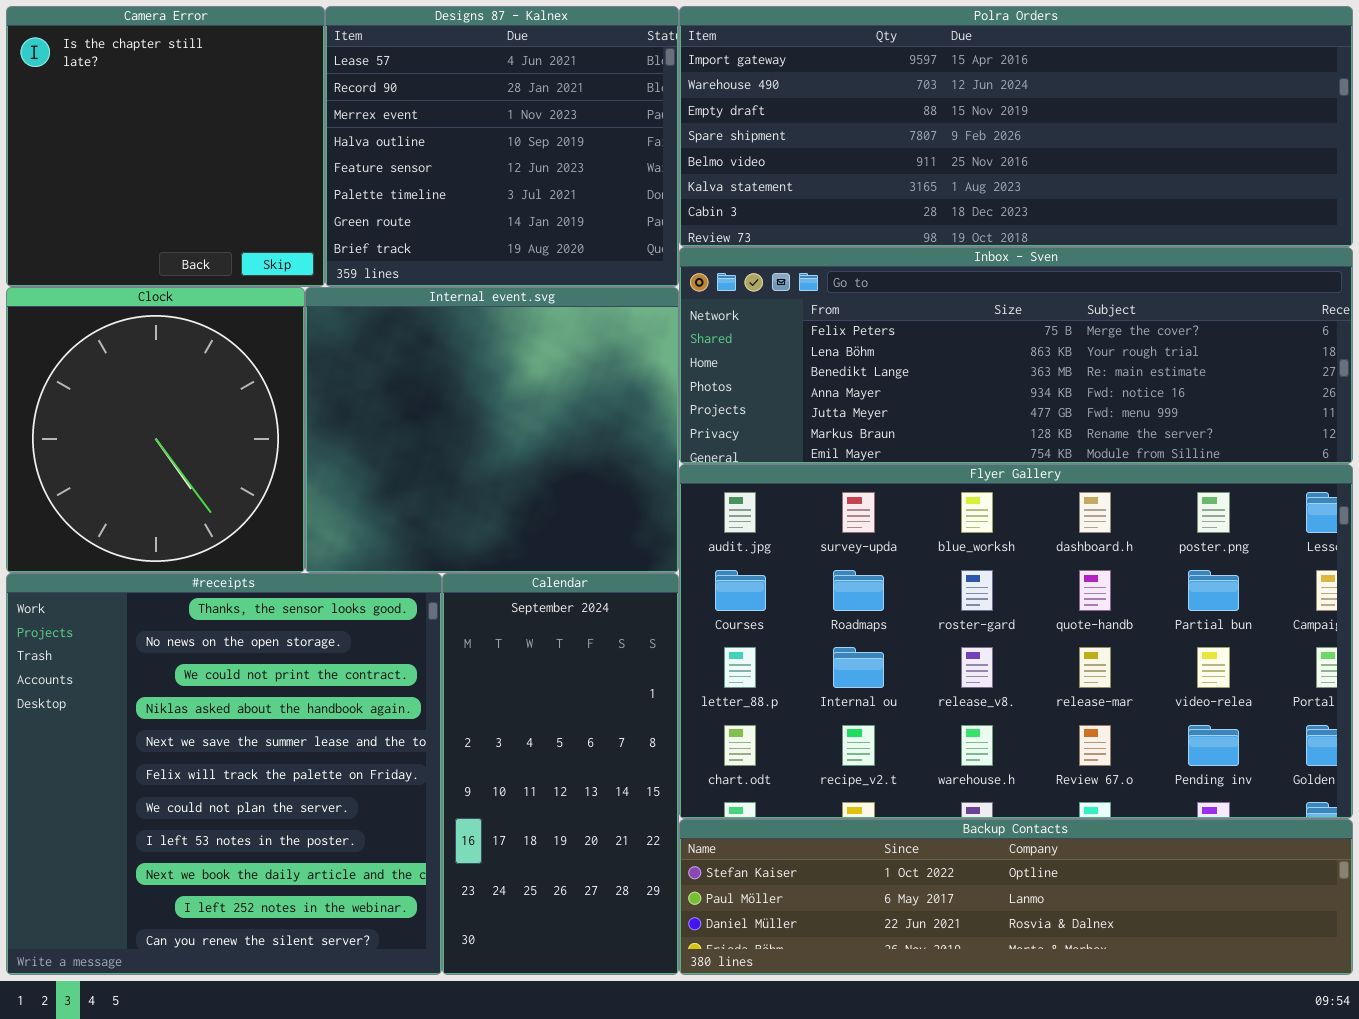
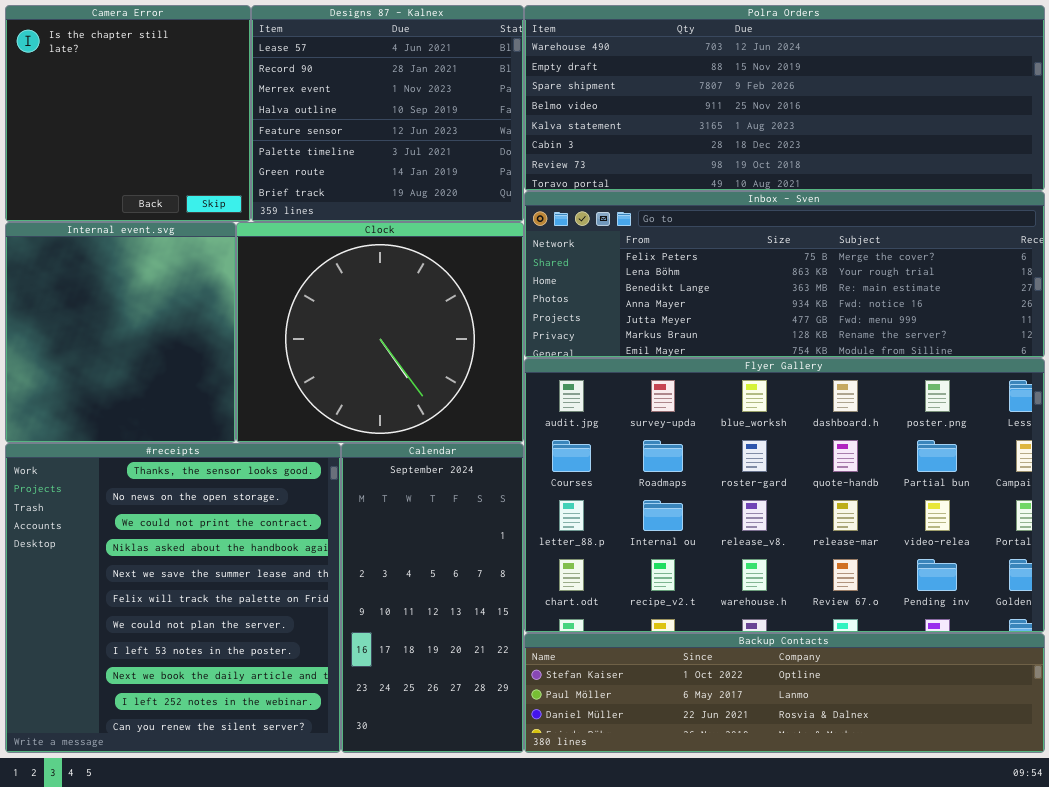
Polra Orders: [679,6,1353,247] -> [524,5,1045,191], scrolled down 1 row
Clock: [6,287,305,573] -> [236,222,524,443], moved, resized
Internal event.svg: [305,287,679,573] -> [5,222,236,443], moved, resized

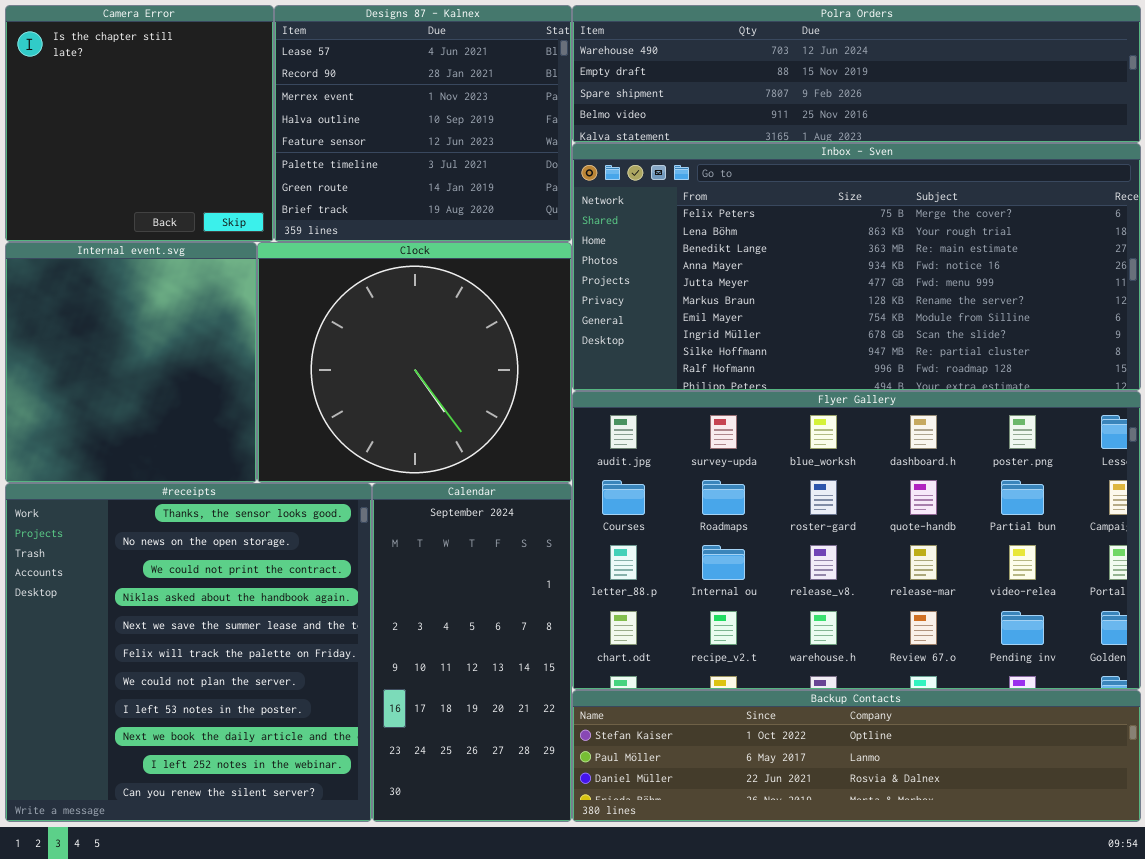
Polra Orders: [524,5,1045,191] -> [572,5,1141,143], resized
Inbox - Sven: [524,191,1045,358] -> [572,143,1141,391], resized

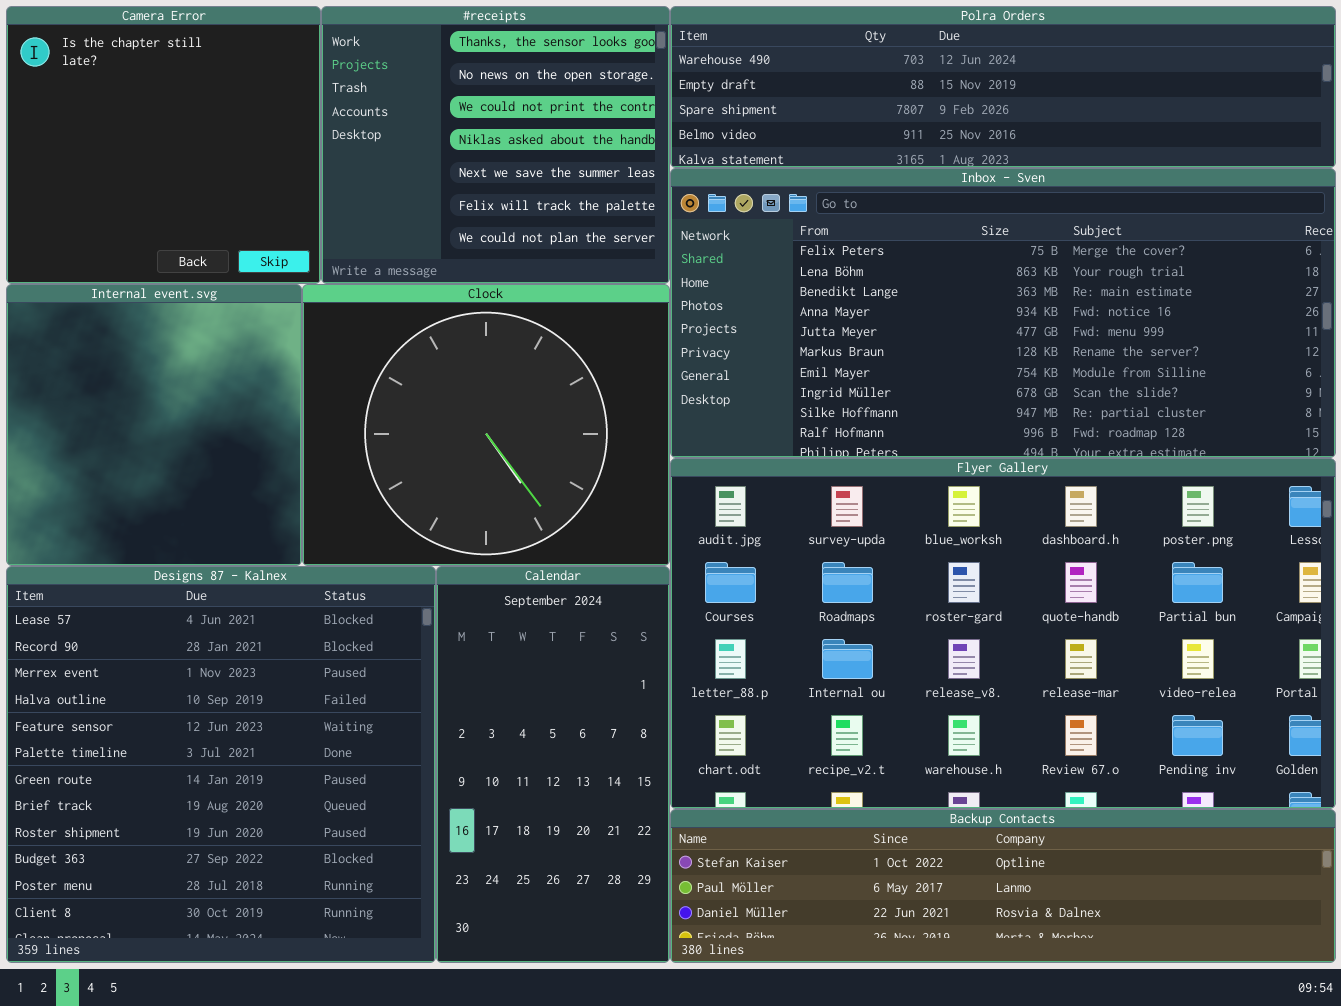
Designs 87 - Kalnex: [274,5,572,242] -> [6,566,436,963], moved, resized
#receipts: [5,483,372,822] -> [321,6,670,284], moved, resized

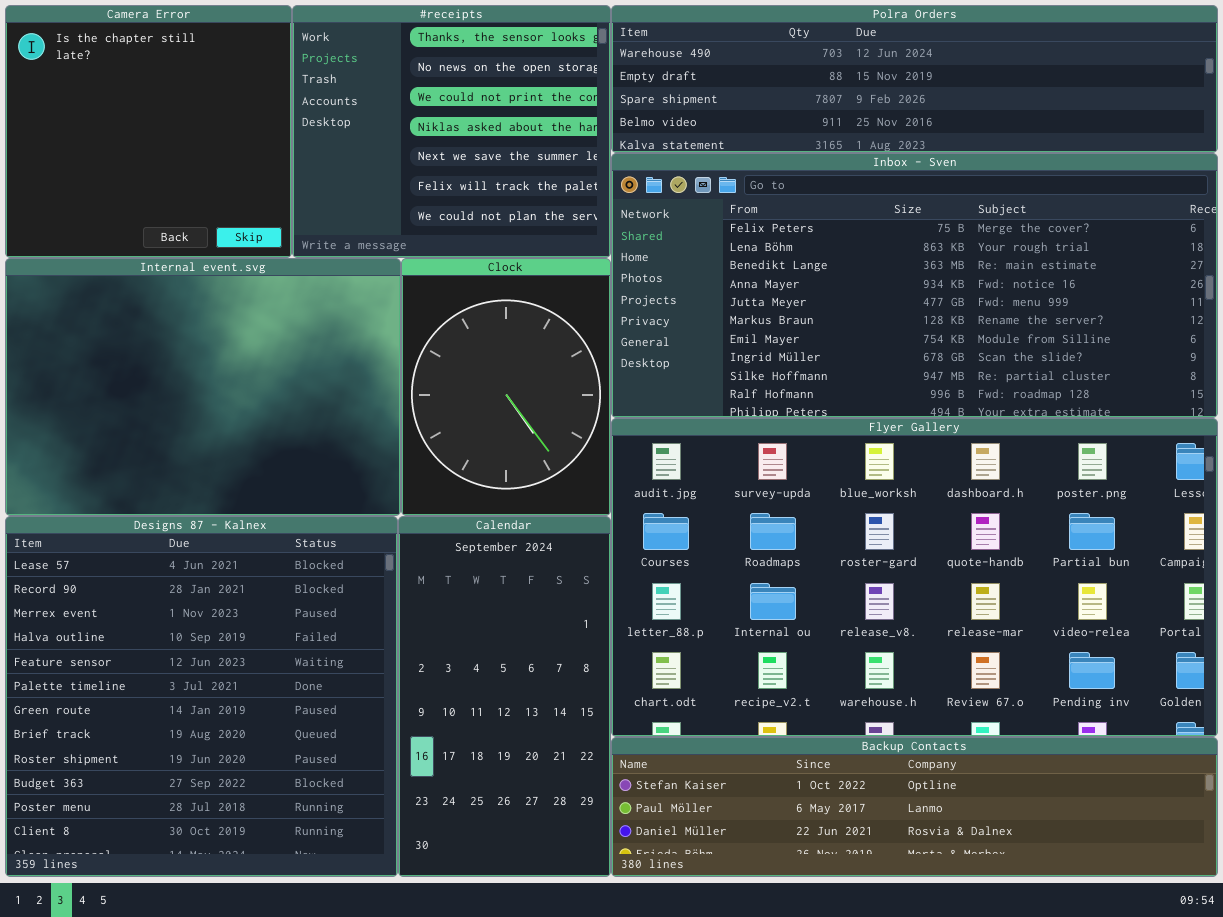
Internal event.svg: [6,284,302,566] -> [5,258,401,516], resized
Clock: [302,284,670,566] -> [401,258,611,516], resized

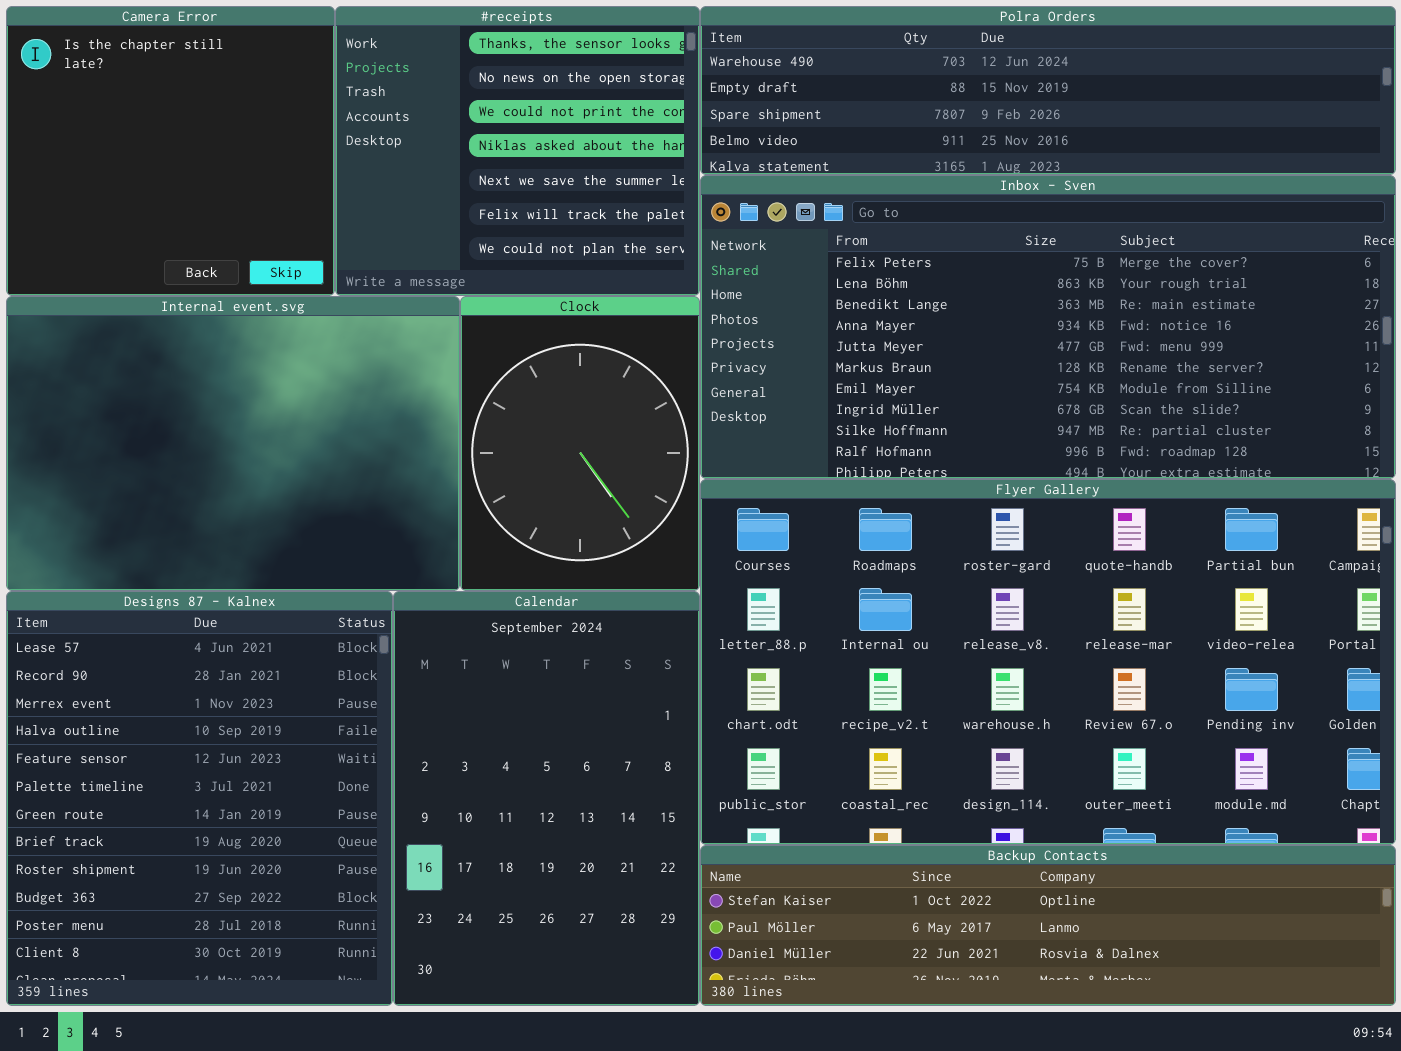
Flyer Gallery: [611,418,1218,737] -> [700,479,1396,845], scrolled down 1 row
Designs 87 - Kalnex: [5,516,398,877] -> [6,591,393,1006], resized
Calendar: [398,516,611,877] -> [393,591,700,1006], resized

